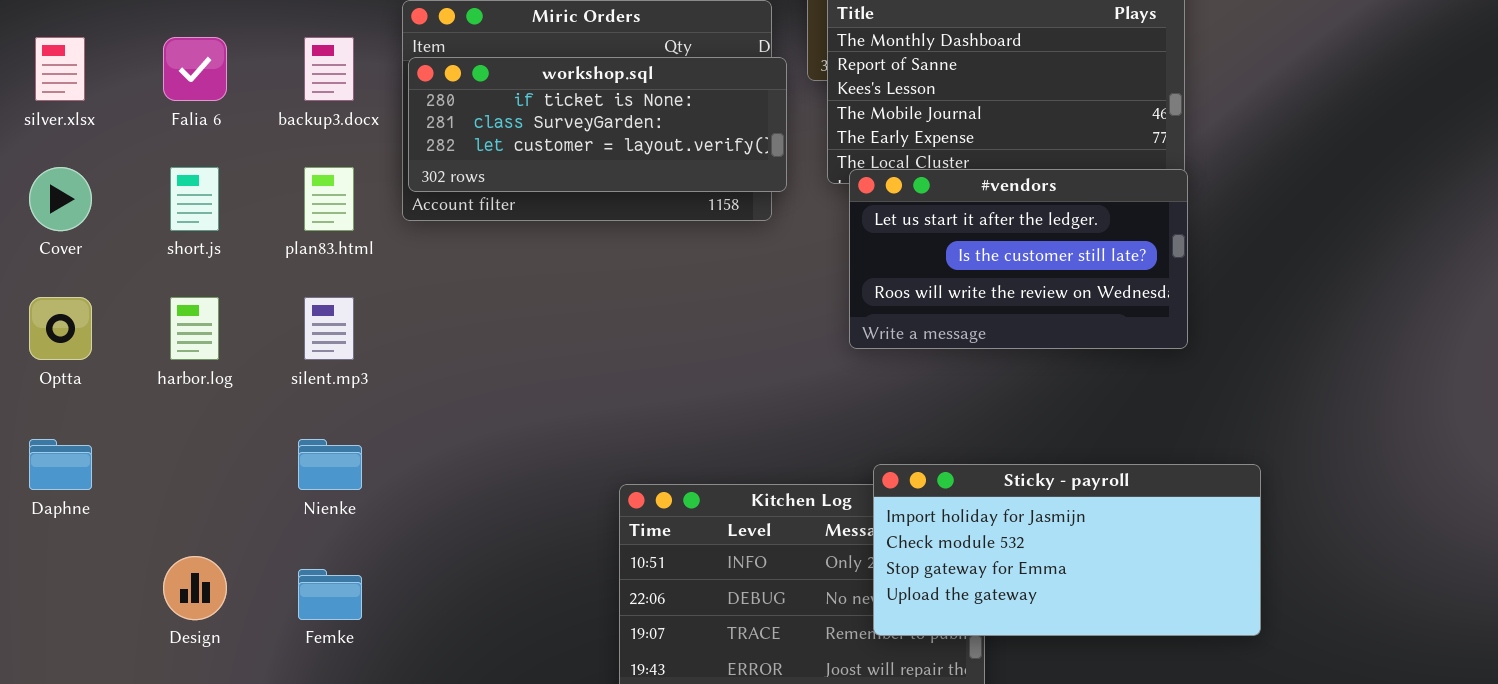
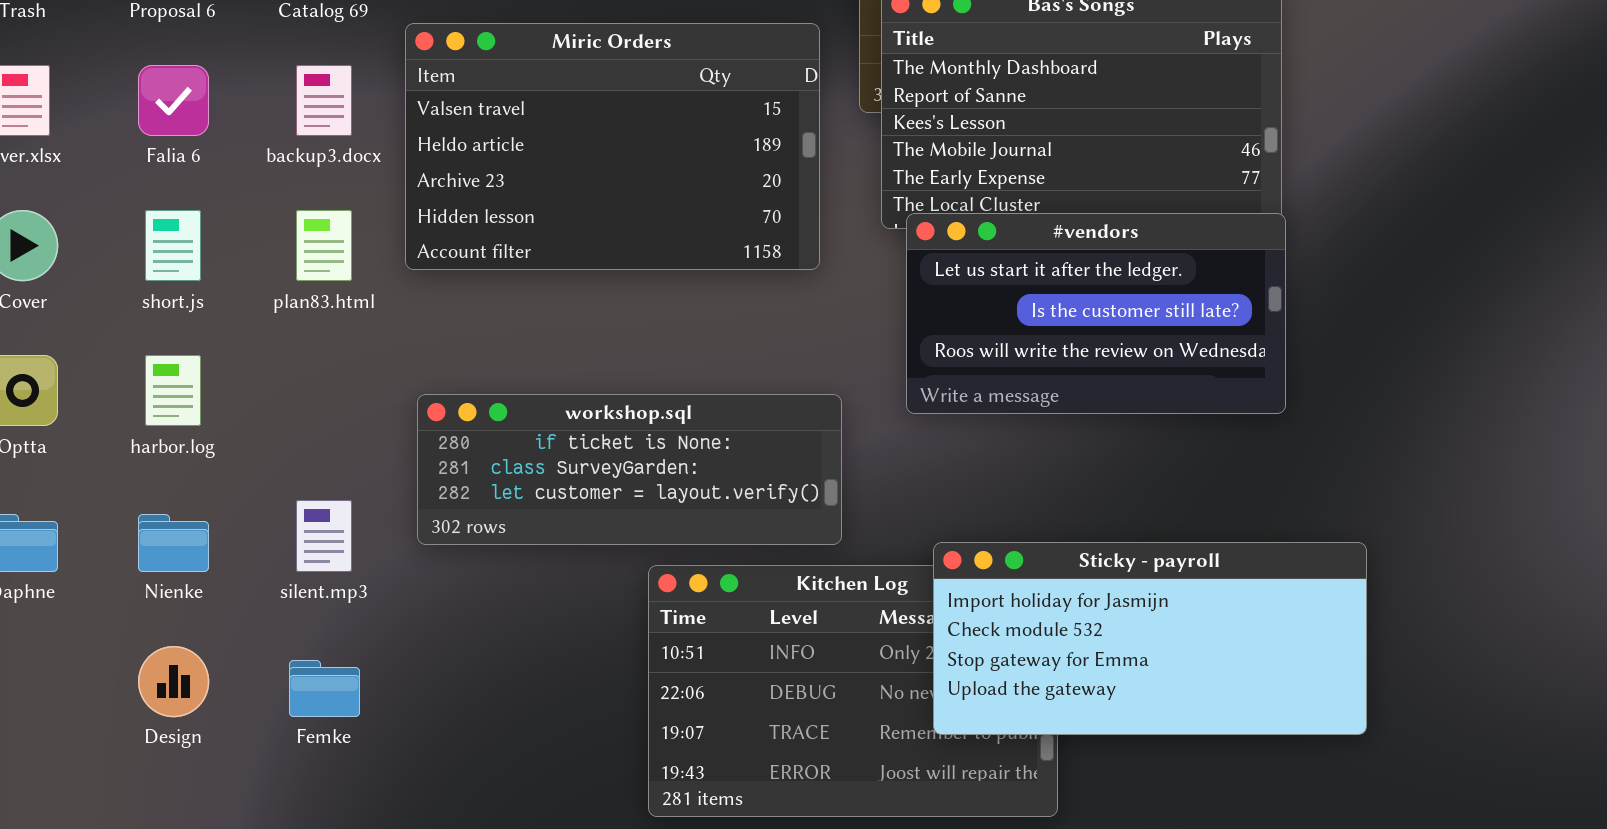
workshop.sql: [408,57,787,192] -> [417,394,842,545], moved
silent.mp3: [304,297,354,360] -> [296,500,352,572], moved
Nienke: [298,439,362,490] -> [138,514,209,572], moved

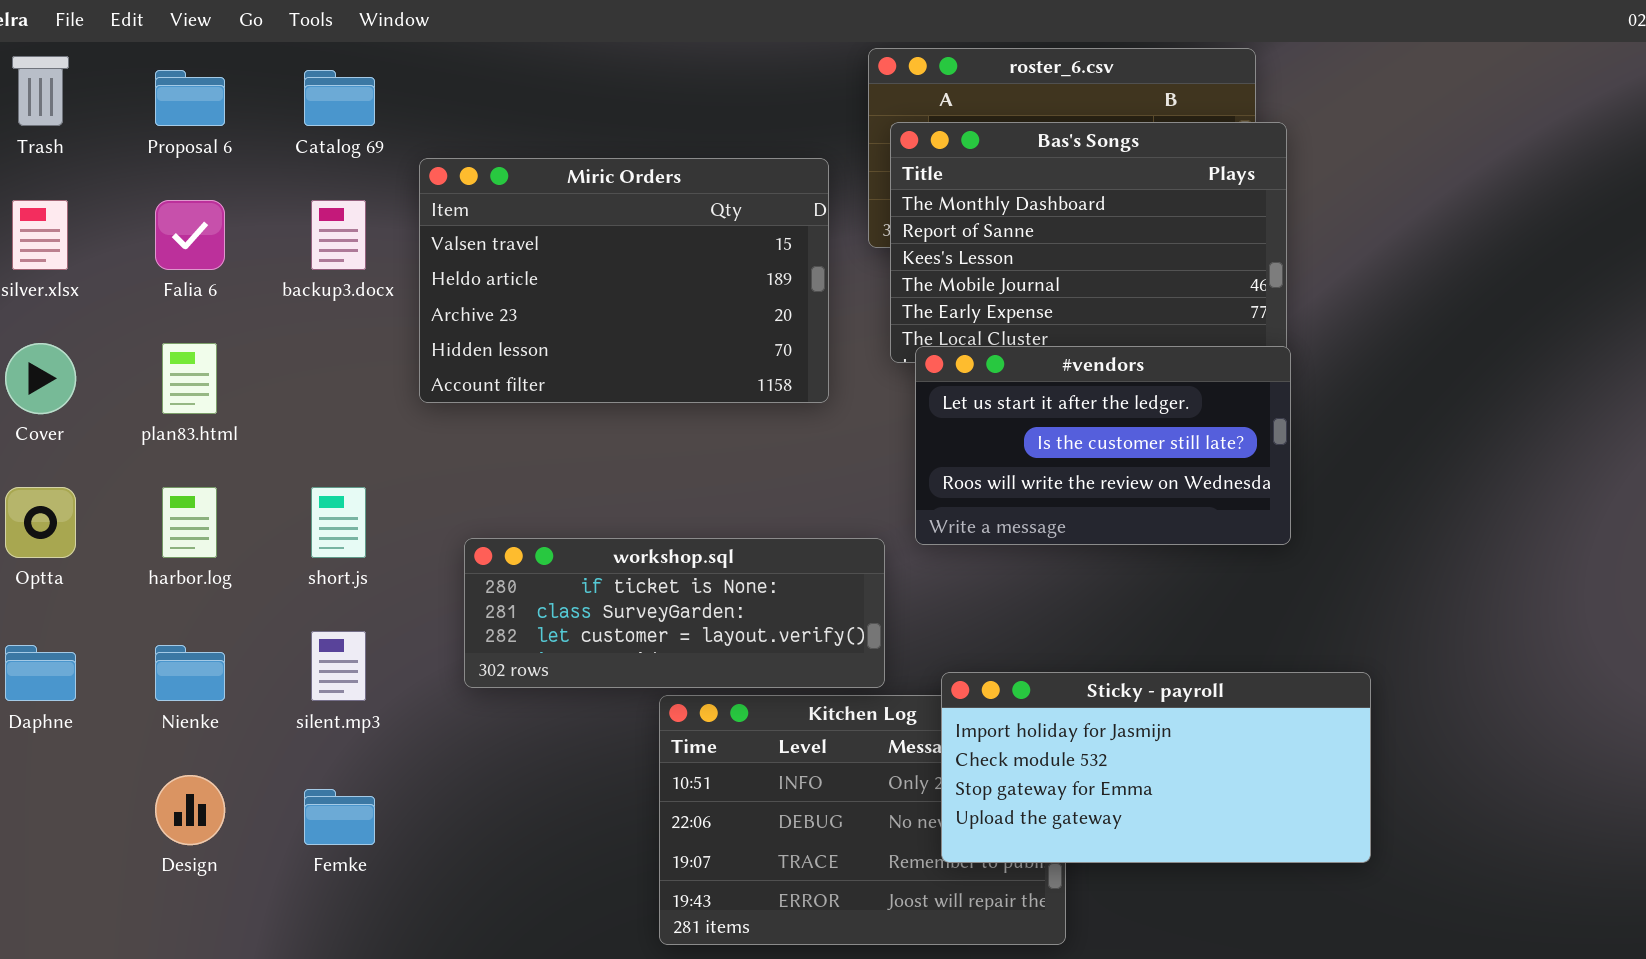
short.js: [145,210,201,281] -> [311,487,366,558], moved
plan83.html: [296,210,352,281] -> [162,343,217,414], moved
workshop.sql: [417,394,842,545] -> [464,538,885,688], moved

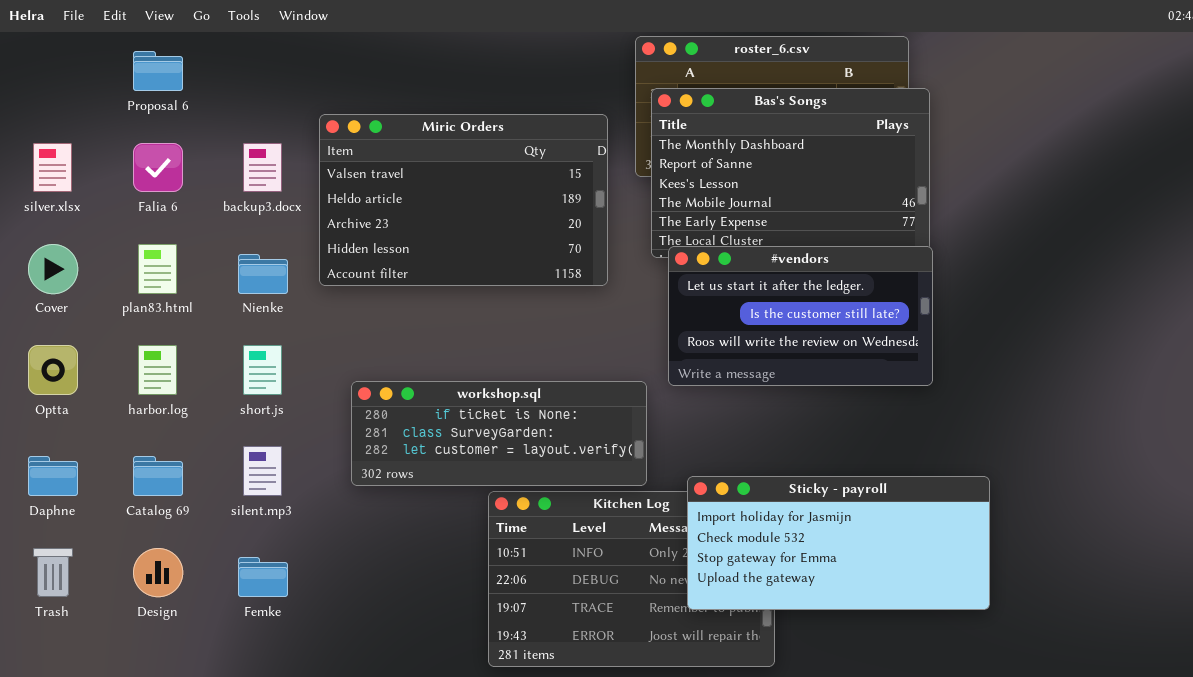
Trash: [12,56,69,126] -> [33,548,73,597], moved
Catalog 69: [304,70,375,126] -> [133,456,183,496], moved
Nienke: [155,645,225,701] -> [238,254,288,294], moved

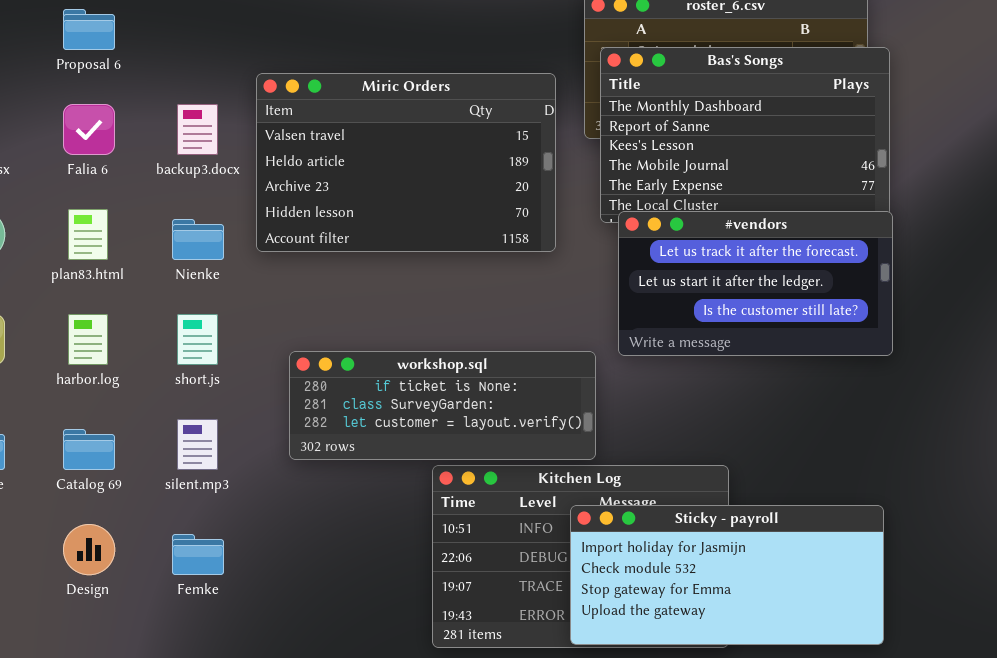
#vendors: [668,246,933,386] -> [618,211,893,356], scrolled up 1 row
Sticky - payroll: [687,476,990,610] -> [570,505,884,645], moved

